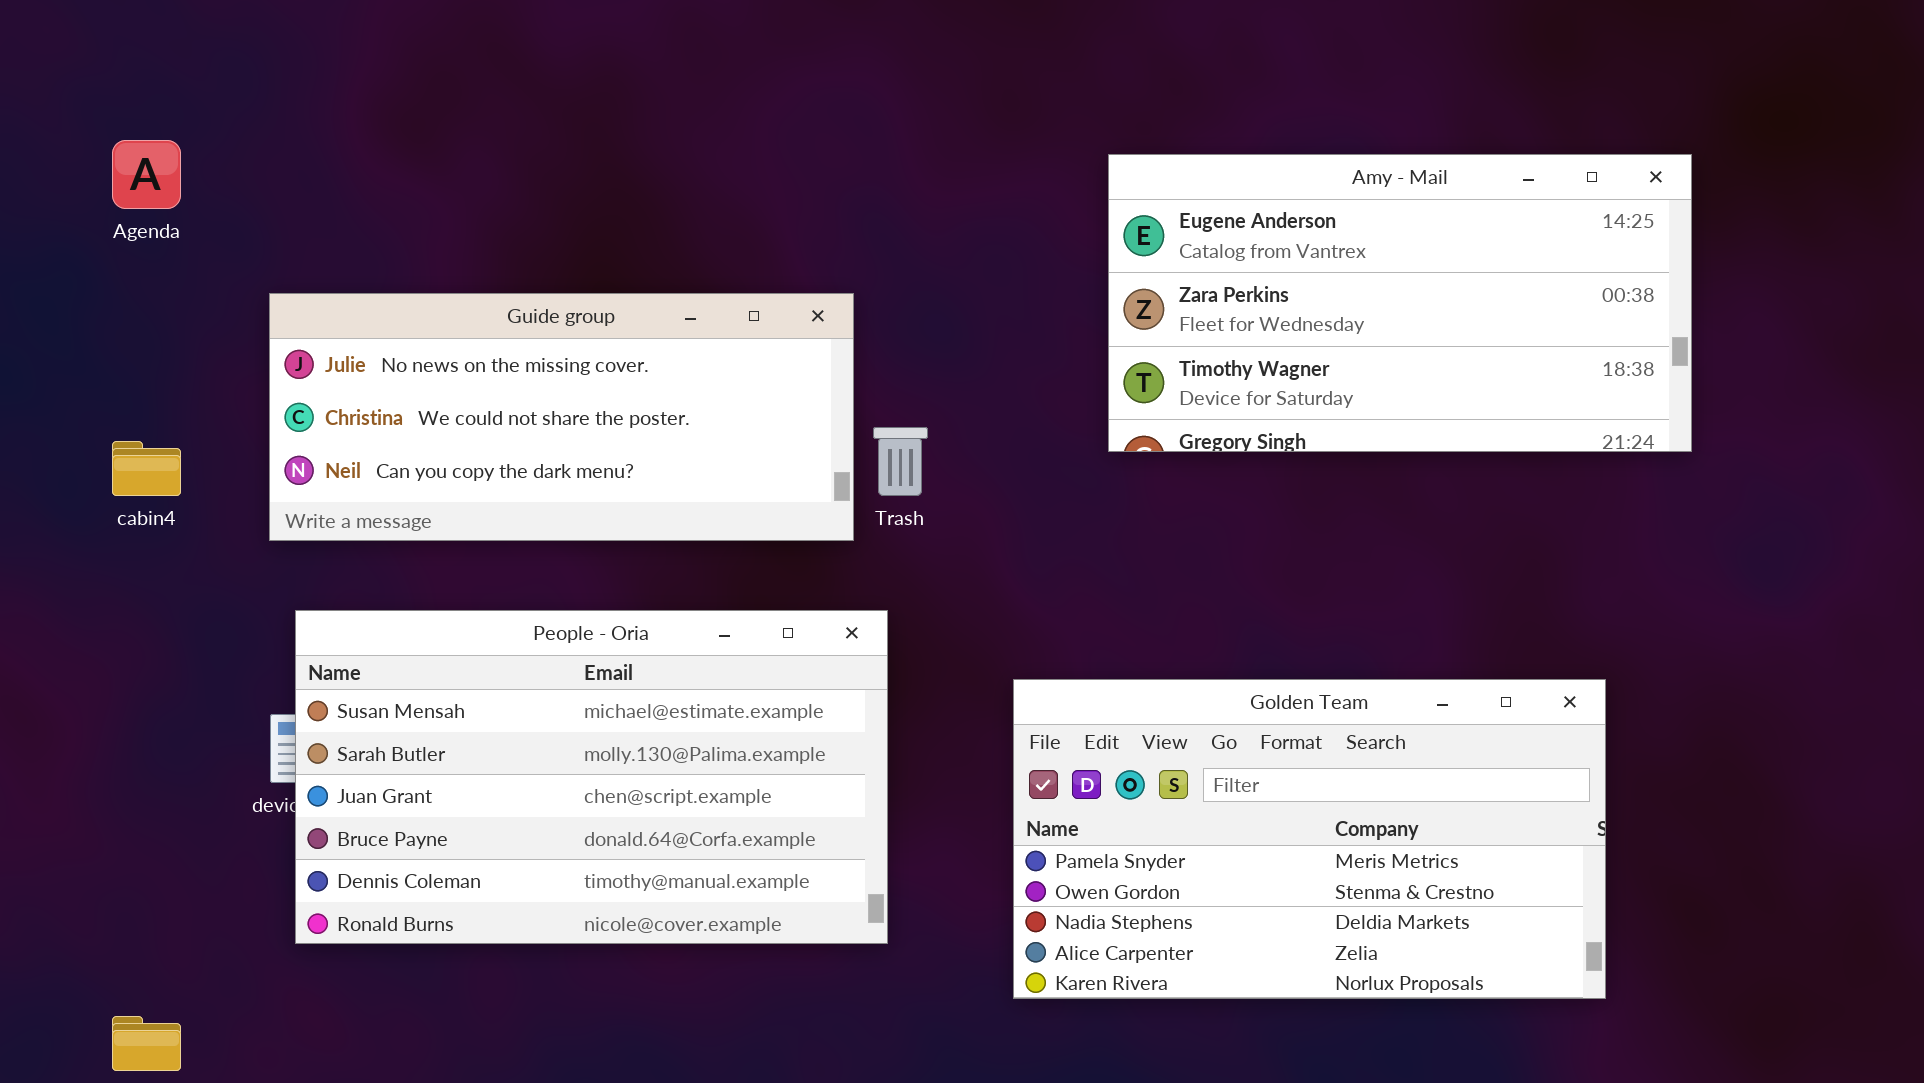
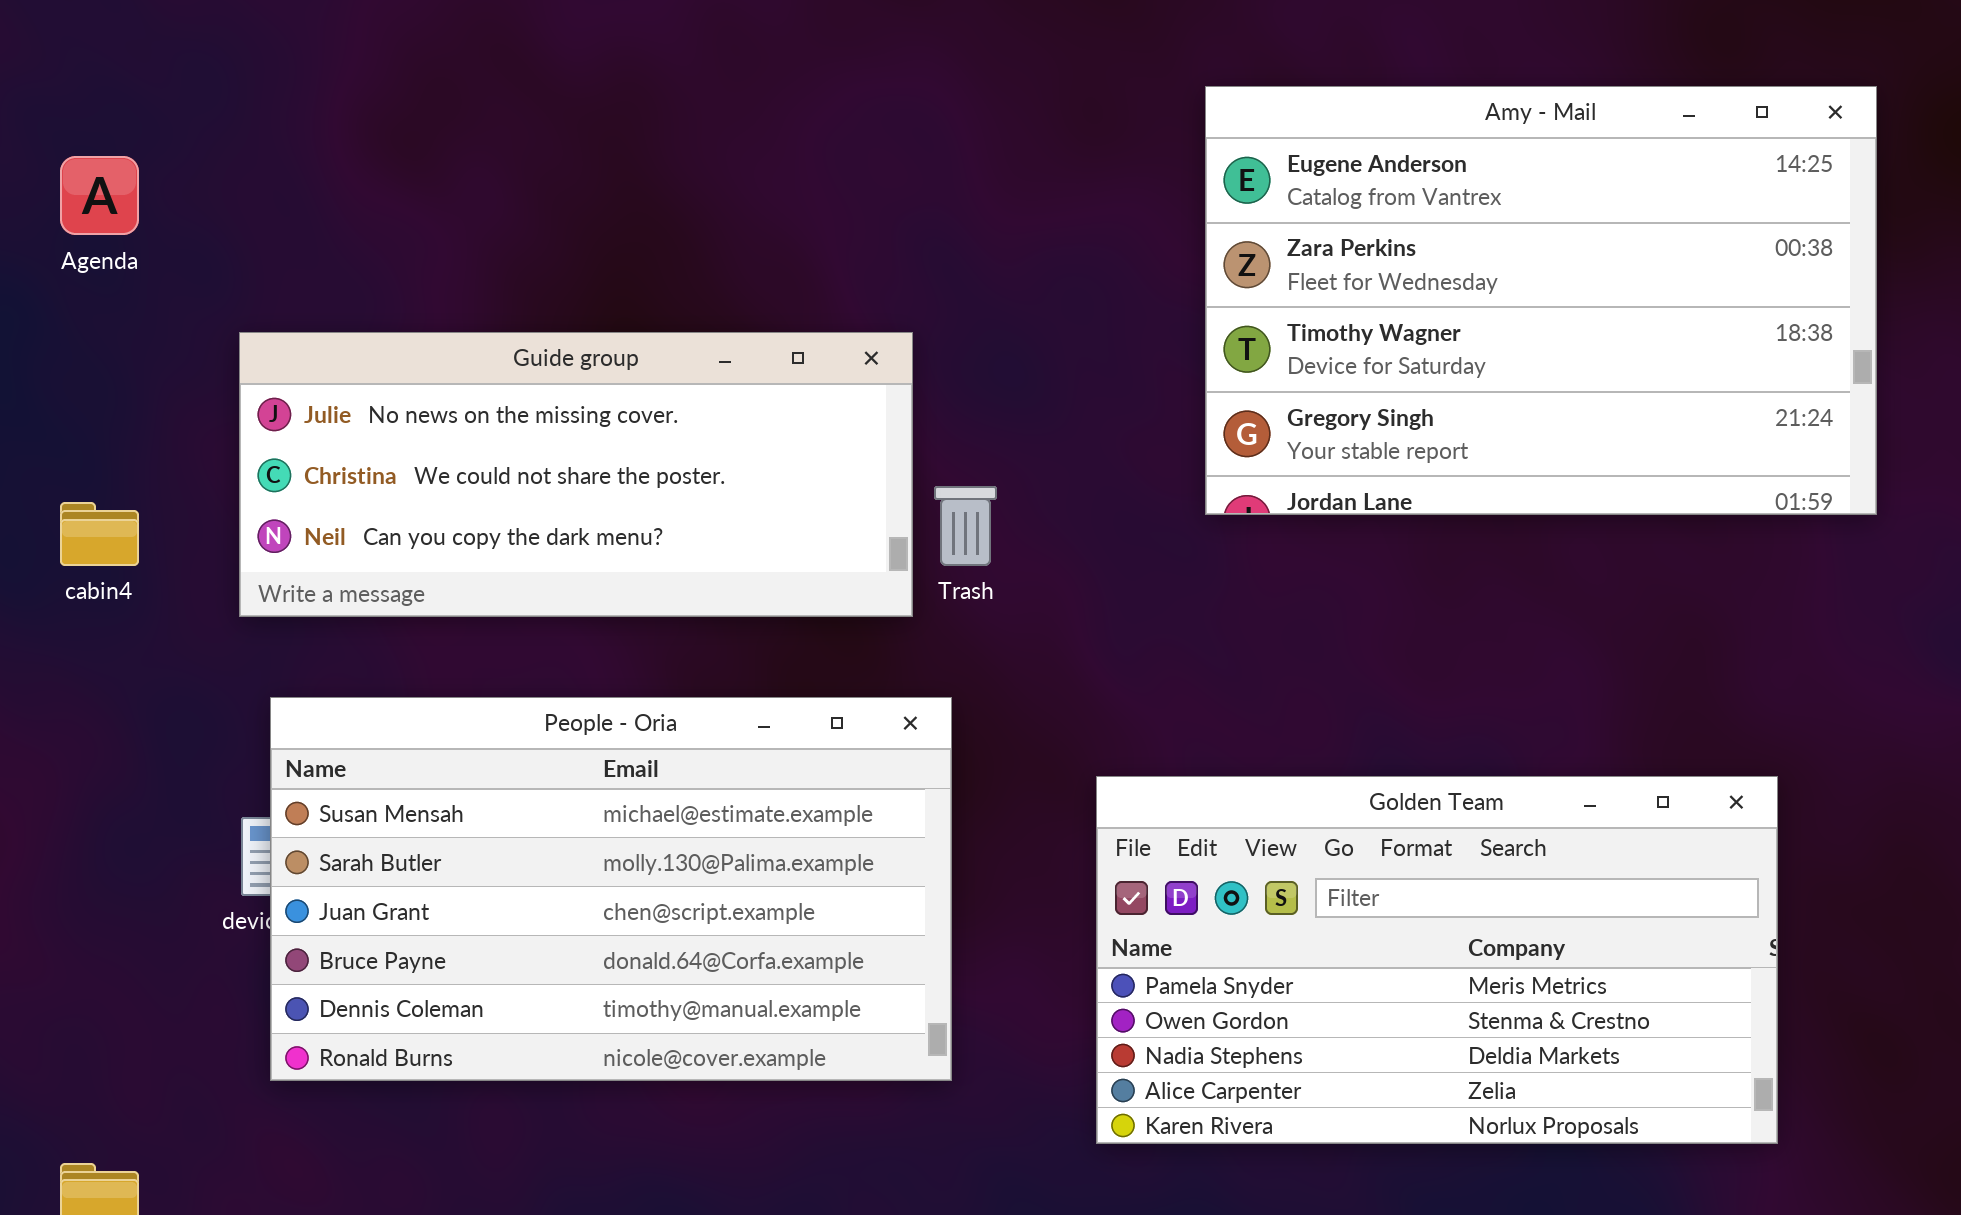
Amy - Mail: [1108,154,1692,452] -> [1205,86,1877,515], resized

